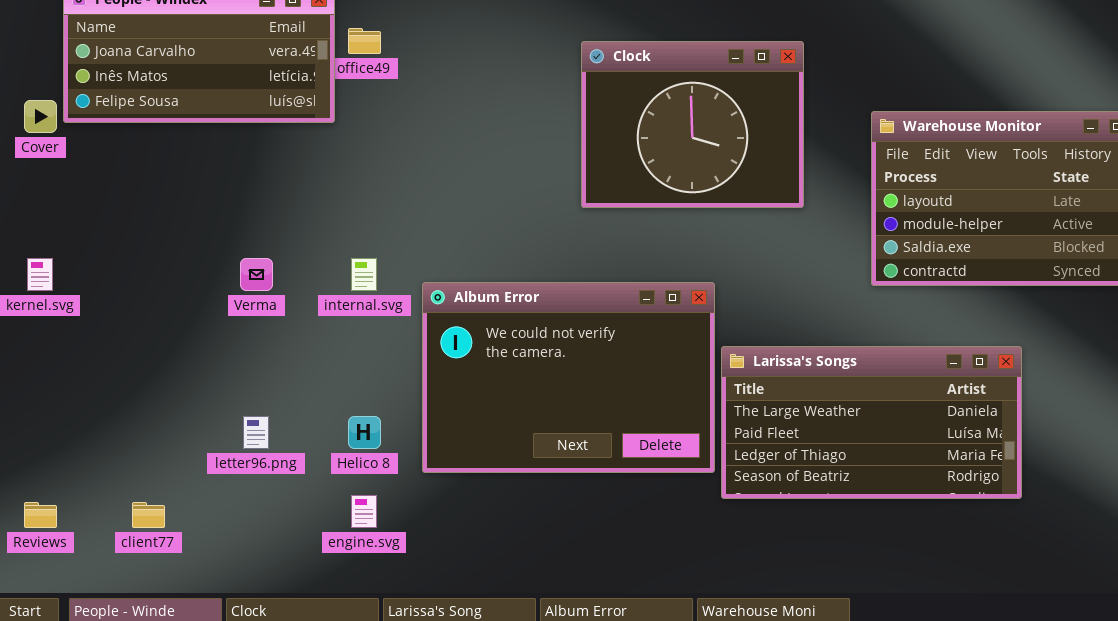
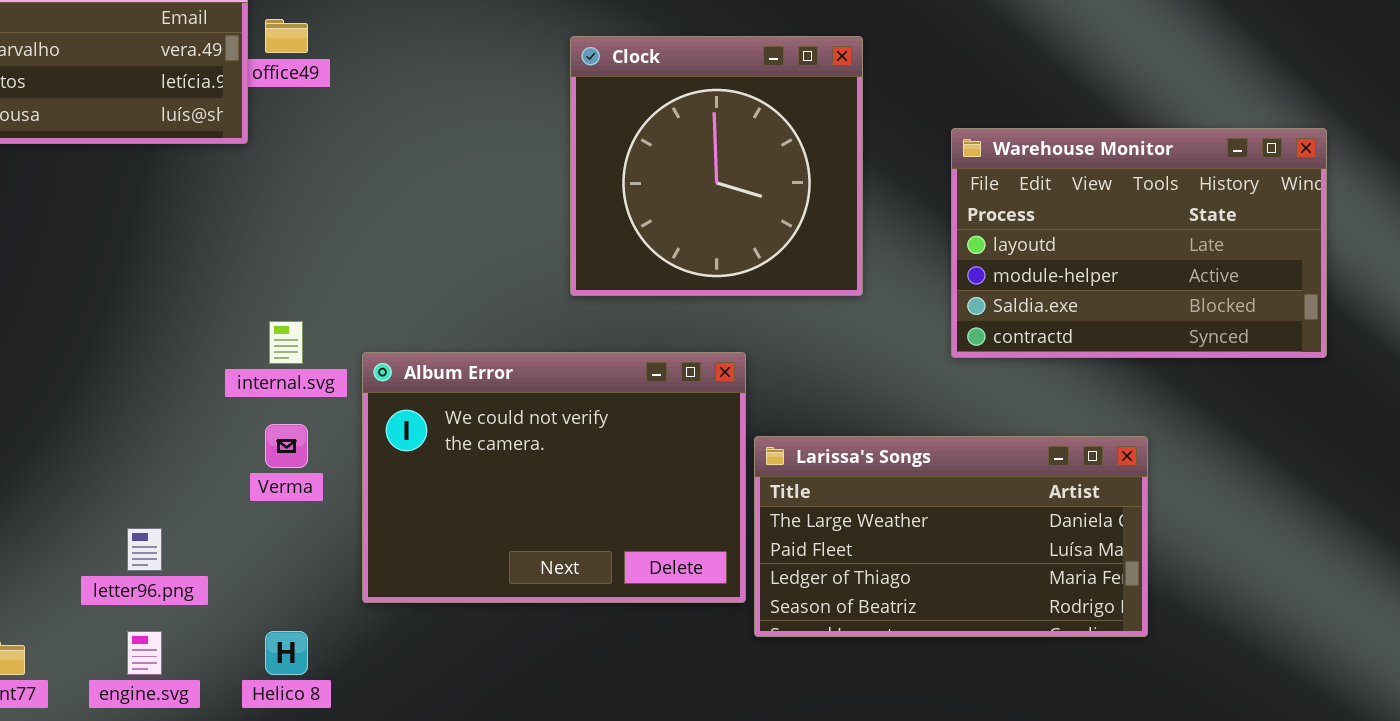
Clock: [581,41,804,208] -> [570,36,863,296], resized
Verma: [240,258,273,291] -> [265,424,308,468], moved
Helico 8: [348,416,381,449] -> [265,631,308,675], moved
engine.svg: [351,495,377,528] -> [127,631,162,675], moved

